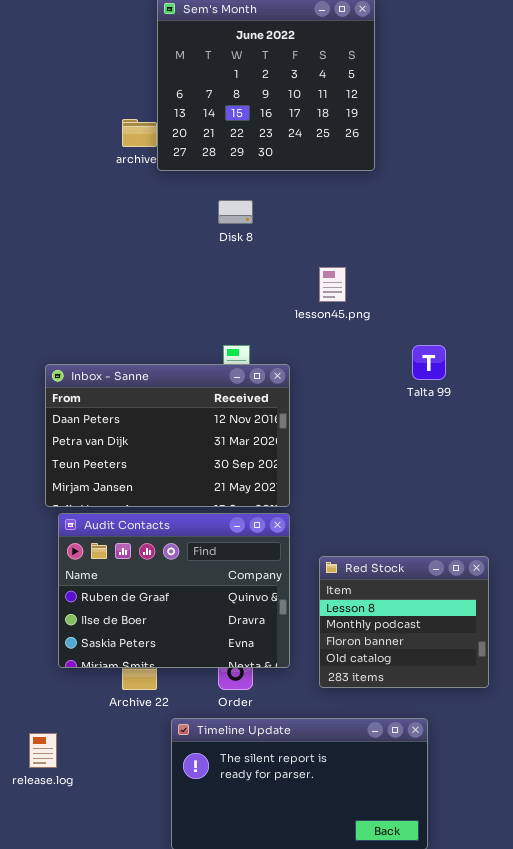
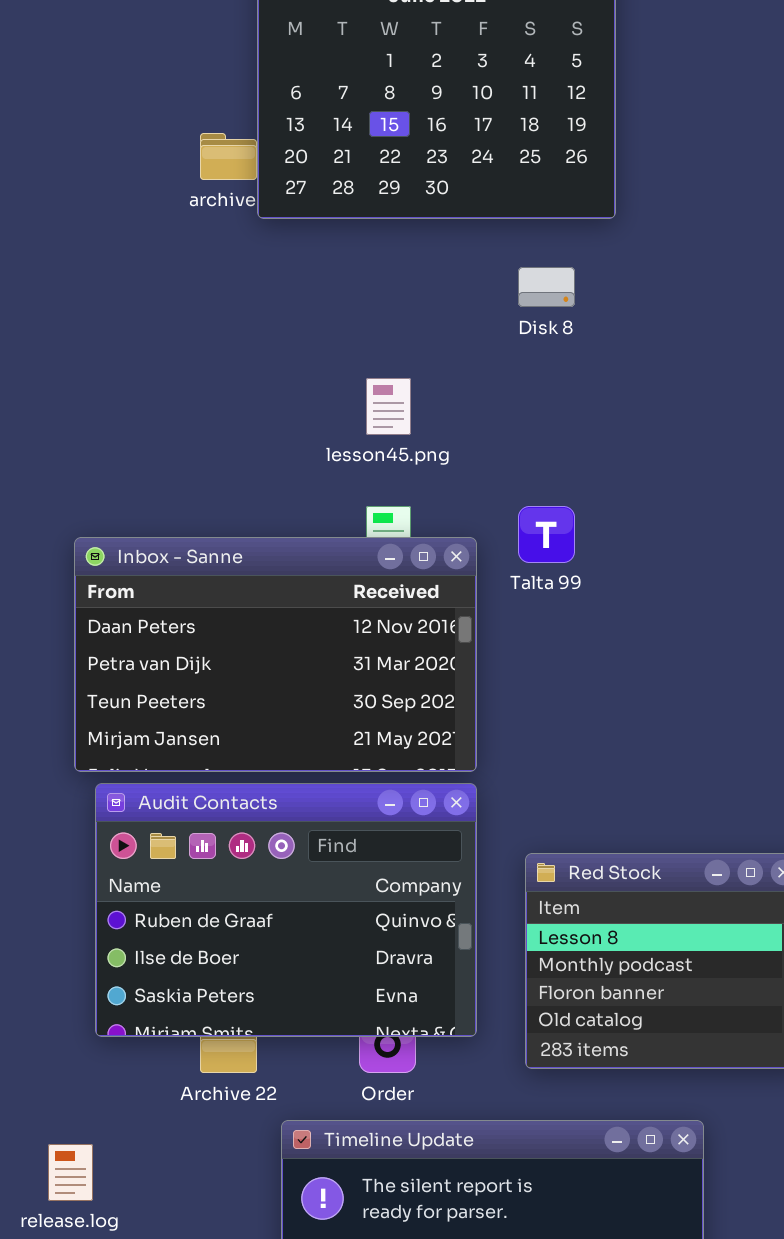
Disk 8: [218,200,253,224] -> [518,267,575,307], moved
lesson45.png: [319,267,346,302] -> [366,378,411,435], moved
Talta 99: [412,345,446,380] -> [518,506,575,563], moved

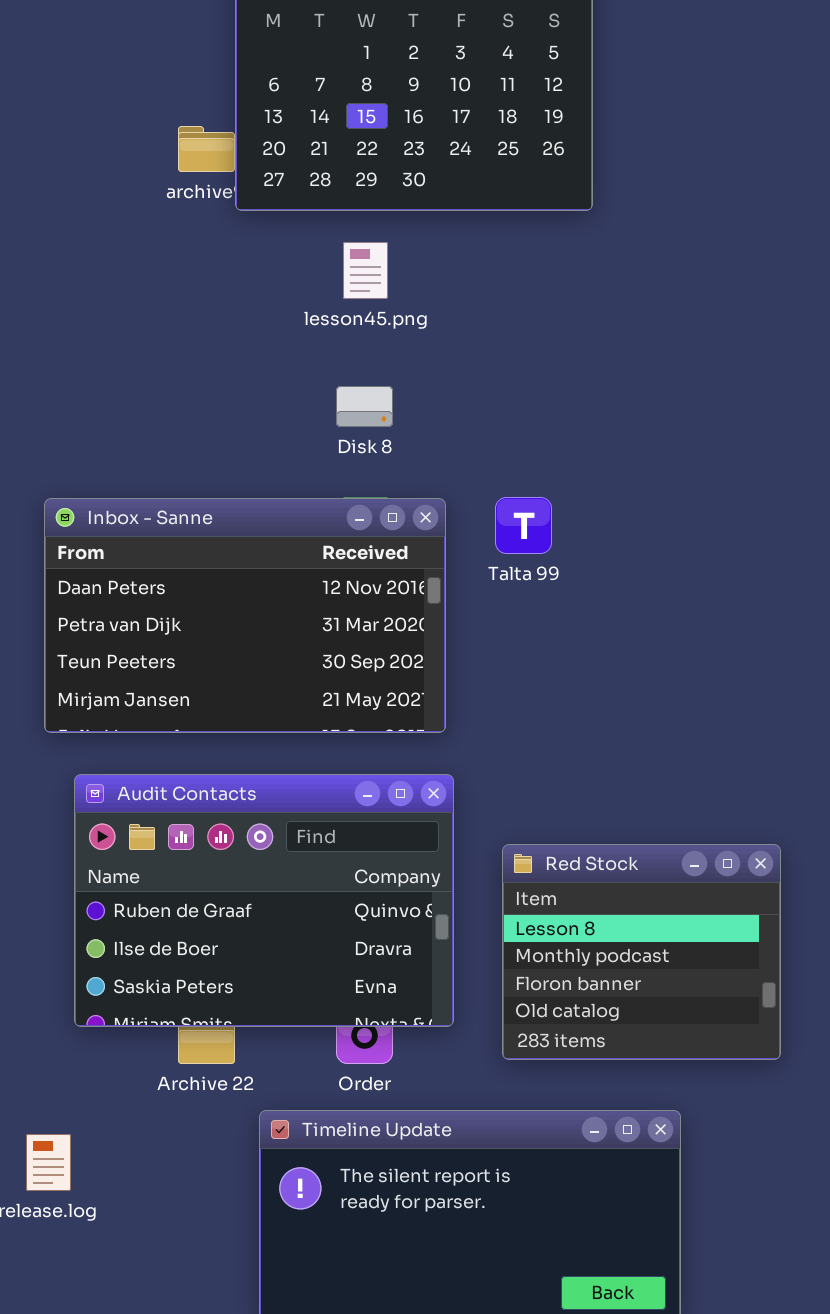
Disk 8: [518,267,575,307] -> [336,386,393,427], moved
lesson45.png: [366,378,411,435] -> [343,242,388,299], moved
Inbox - Sanne: [74,537,477,772] -> [44,498,446,733], moved

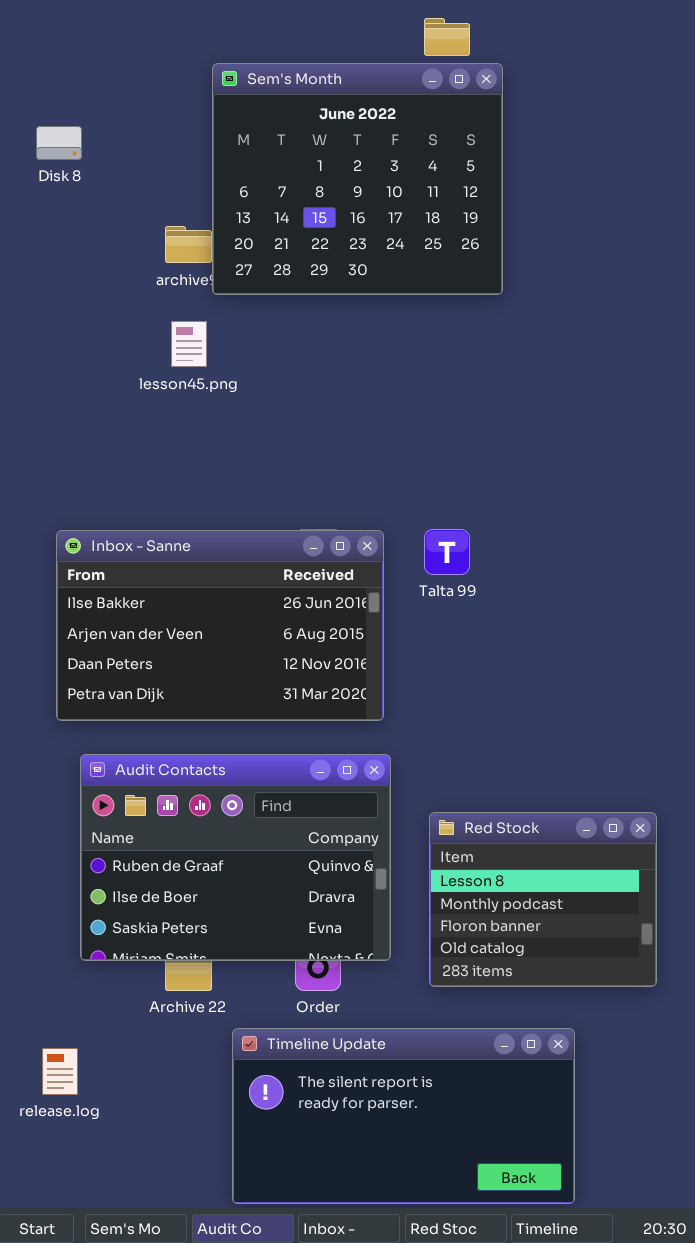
lesson45.png: [343,242,388,299] -> [171,321,207,367], moved
Disk 8: [336,386,393,427] -> [36,126,82,160], moved
Inbox - Sanne: [44,498,446,733] -> [56,530,384,721], scrolled up 2 rows

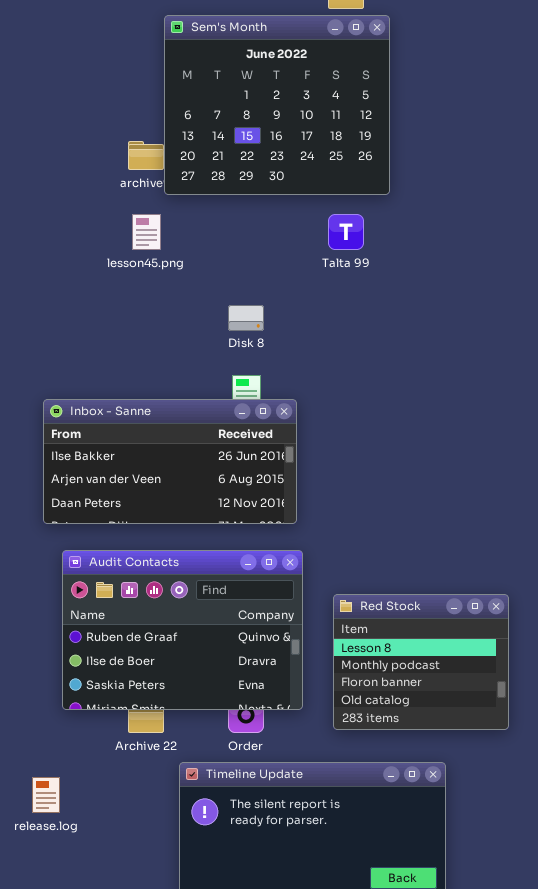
Disk 8: [36,126,82,160] -> [228,305,264,331], moved
Talta 99: [424,529,470,575] -> [328,214,364,250], moved
Inbox - Sanne: [56,530,384,721] -> [43,399,297,524], resized

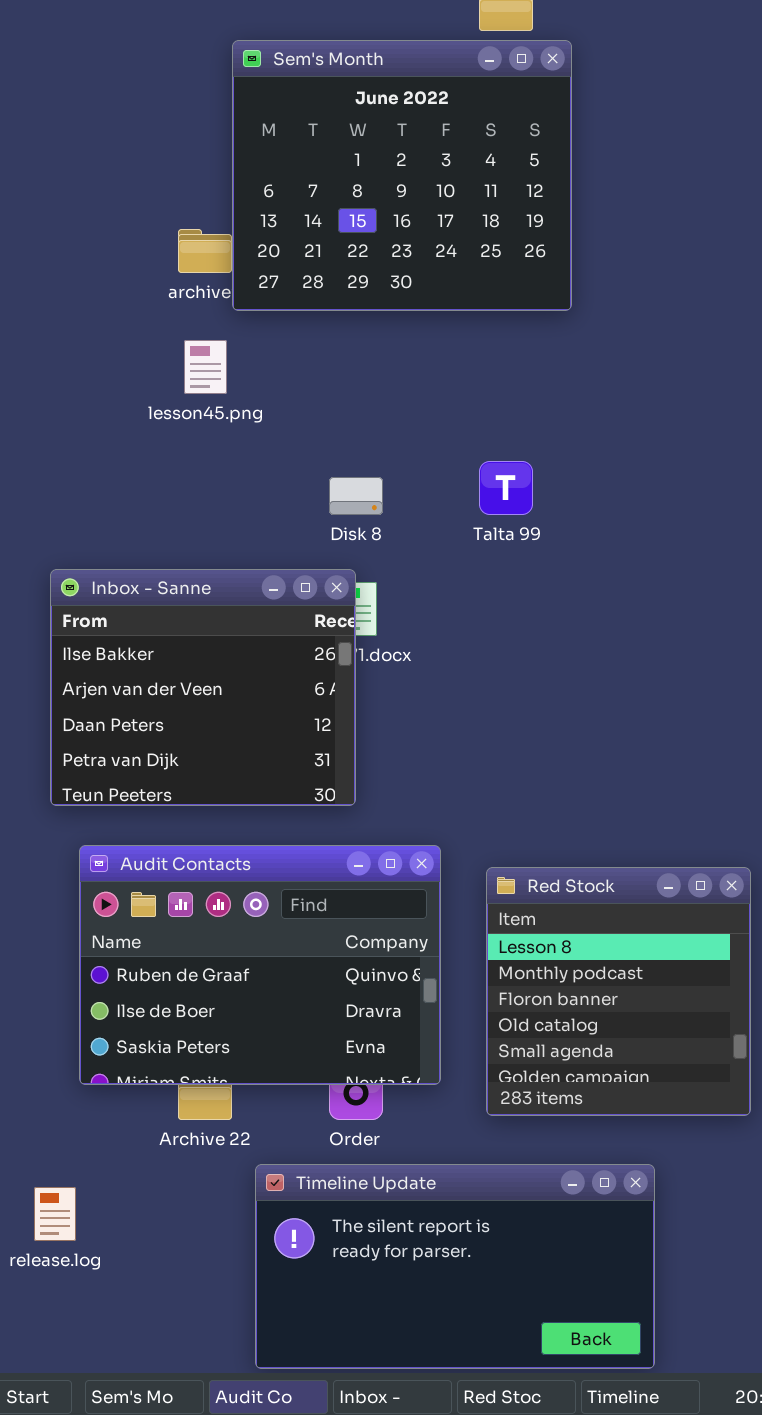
Talta 99: [328,214,364,250] -> [479,461,533,515], moved
Inbox - Sanne: [43,399,297,524] -> [50,569,356,806], resized
Red Stock: [333,594,509,730] -> [486,867,751,1116], resized

